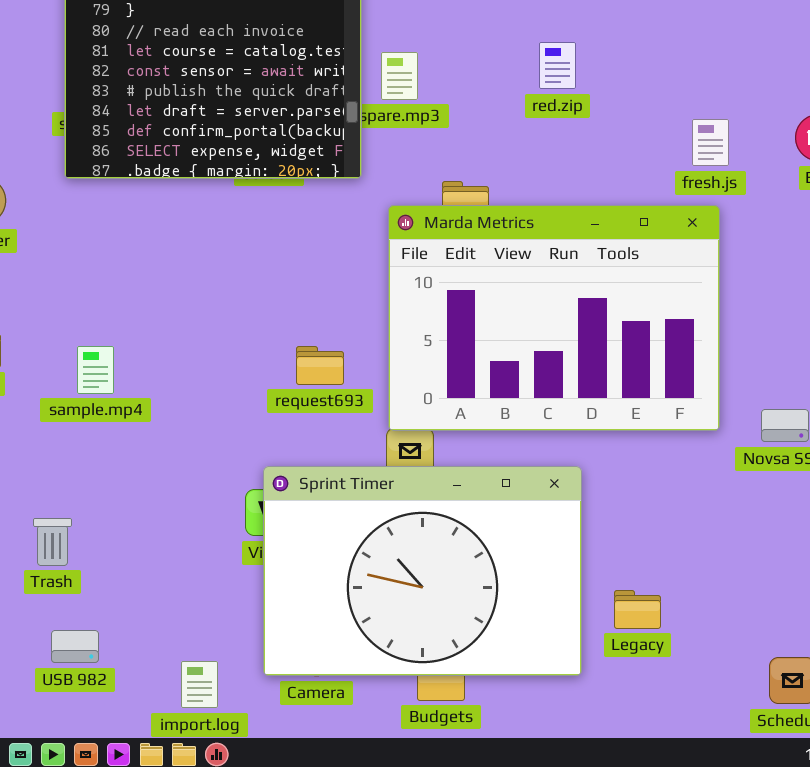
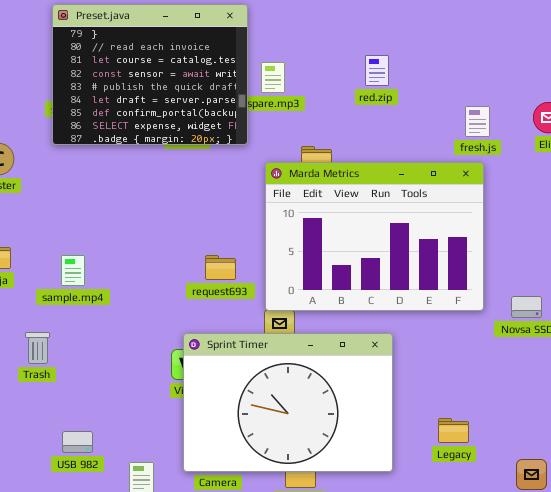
Trash: [33,518,72,566] -> [25,332,50,364], moved
Legacy: [614,590,661,629] -> [438,418,469,443], moved
USB 982: [51,630,99,663] -> [62,431,93,453], moved

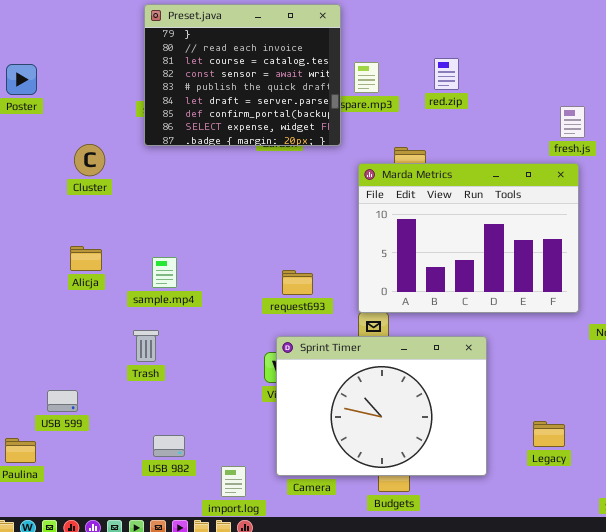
red.zip: [365,55,389,86] -> [434,58,459,90], moved
request693: [205,255,236,280] -> [282,270,313,295], moved
Trash: [25,332,50,364] -> [133,330,159,362], moved

